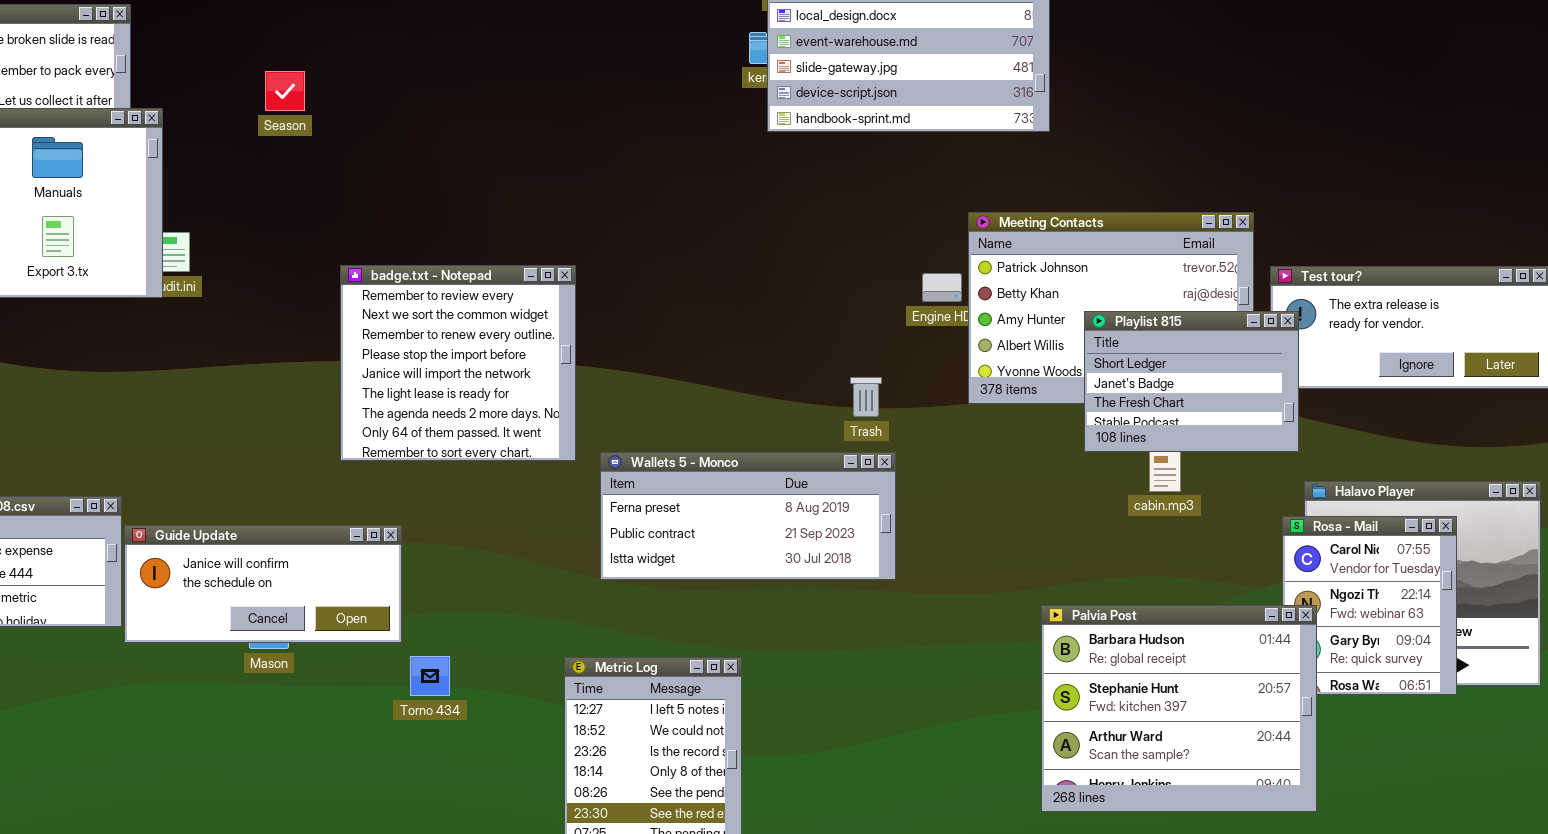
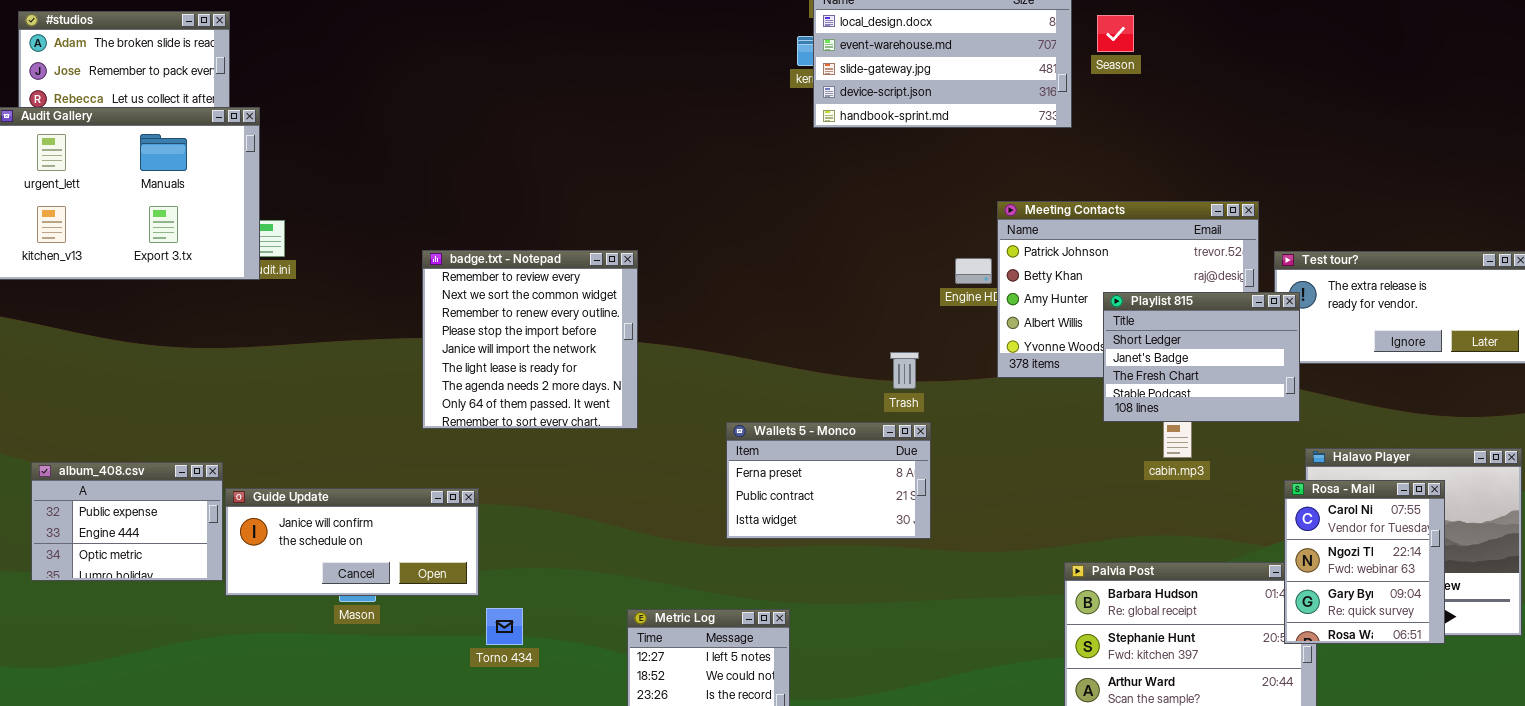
Season: [265,71,305,111] -> [1097,15,1134,52], moved
Wallets 5 - Monco: [600,452,896,580] -> [726,422,931,539], resized
Rosa - Mail: [1282,516,1457,695] -> [1284,480,1445,644], raised

